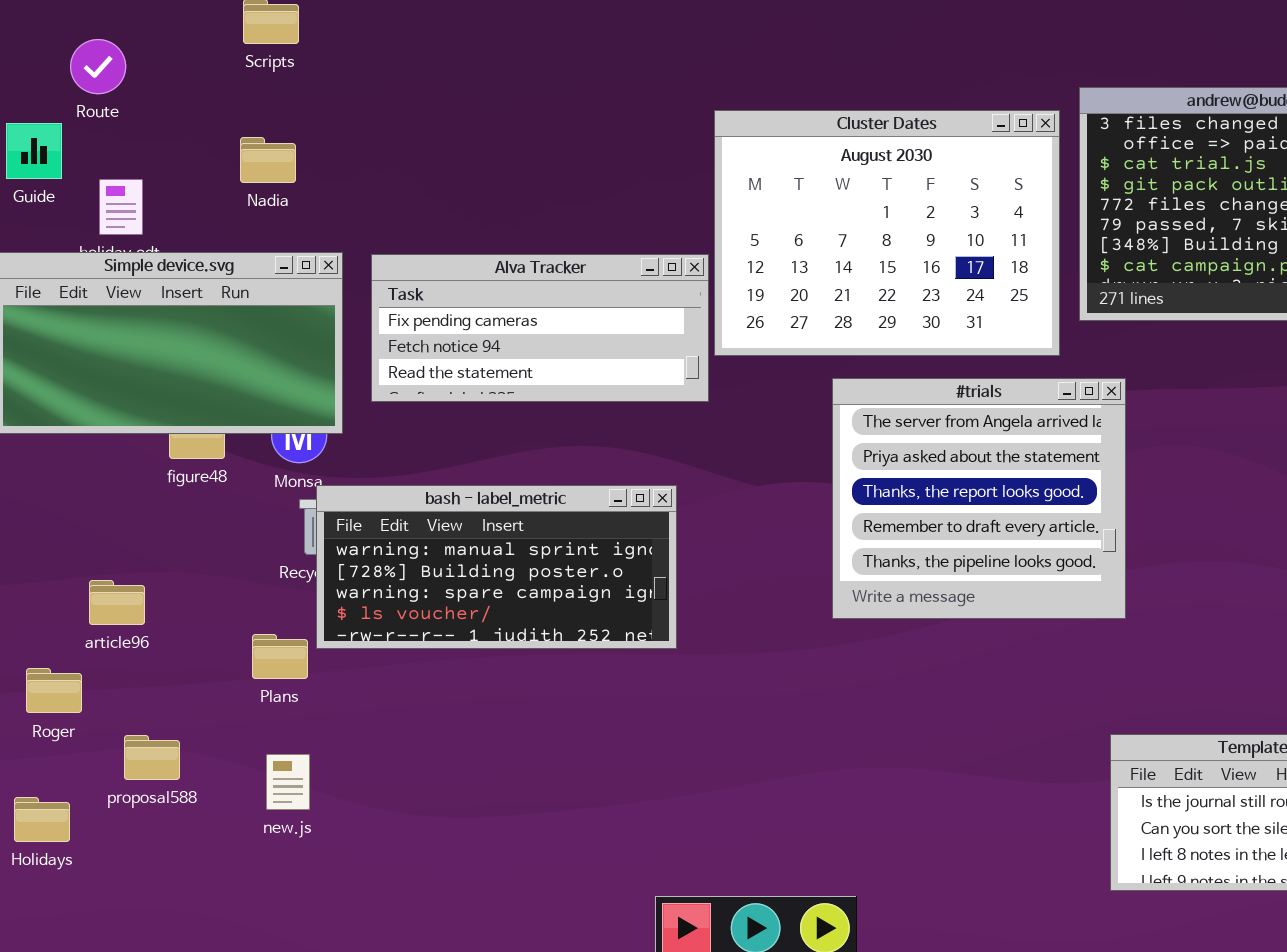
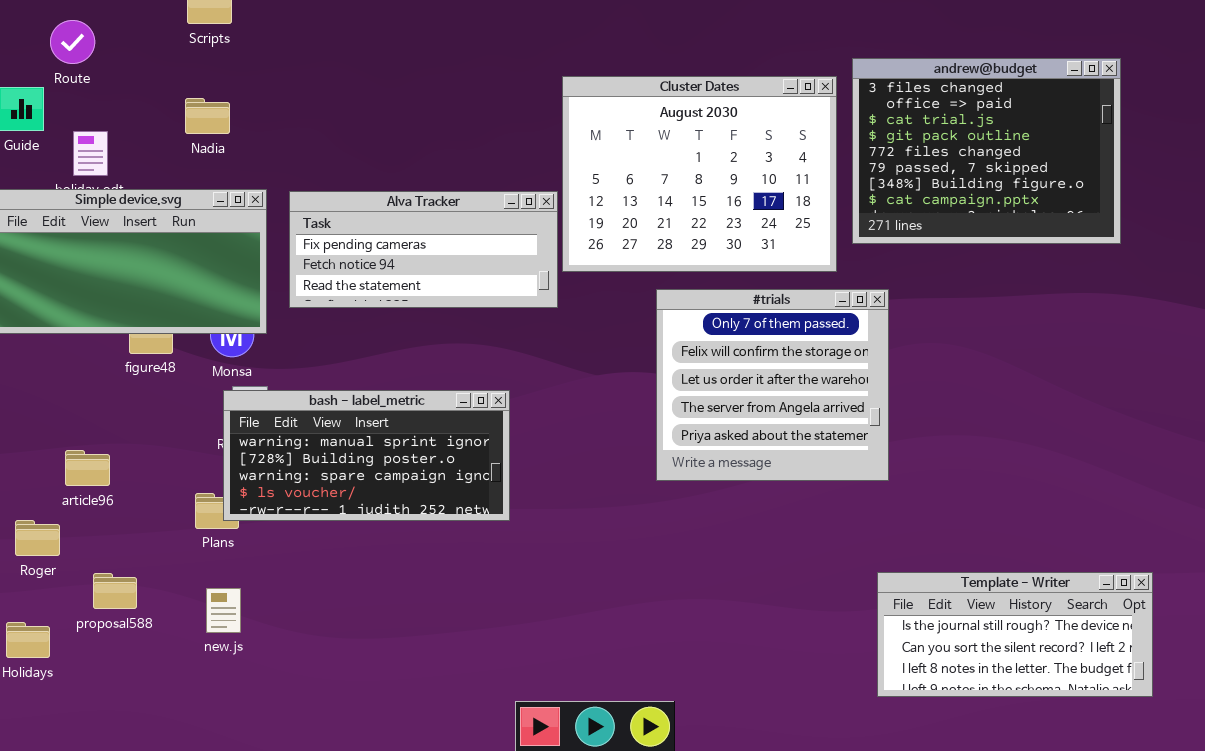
#trials: [832,378,1126,619] -> [656,289,889,481], scrolled up 3 rows
bash - label_metric: [316,485,677,649] -> [223,390,510,521], moved

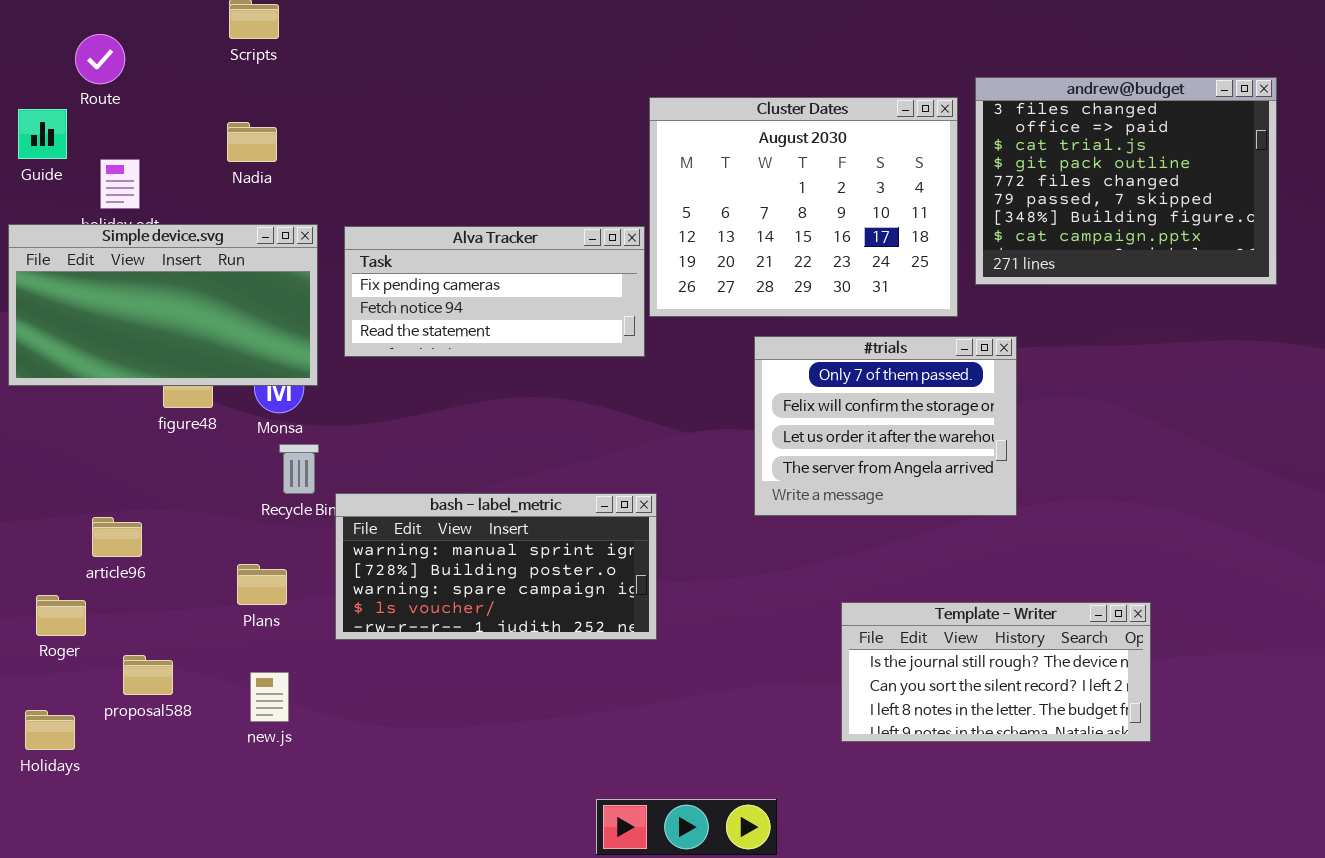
#trials: [656,289,889,481] -> [754,336,1017,516], resized
bash - label_metric: [223,390,510,521] -> [335,493,657,640], moved
Template - Writer: [877,572,1153,697] -> [841,602,1151,742], moved

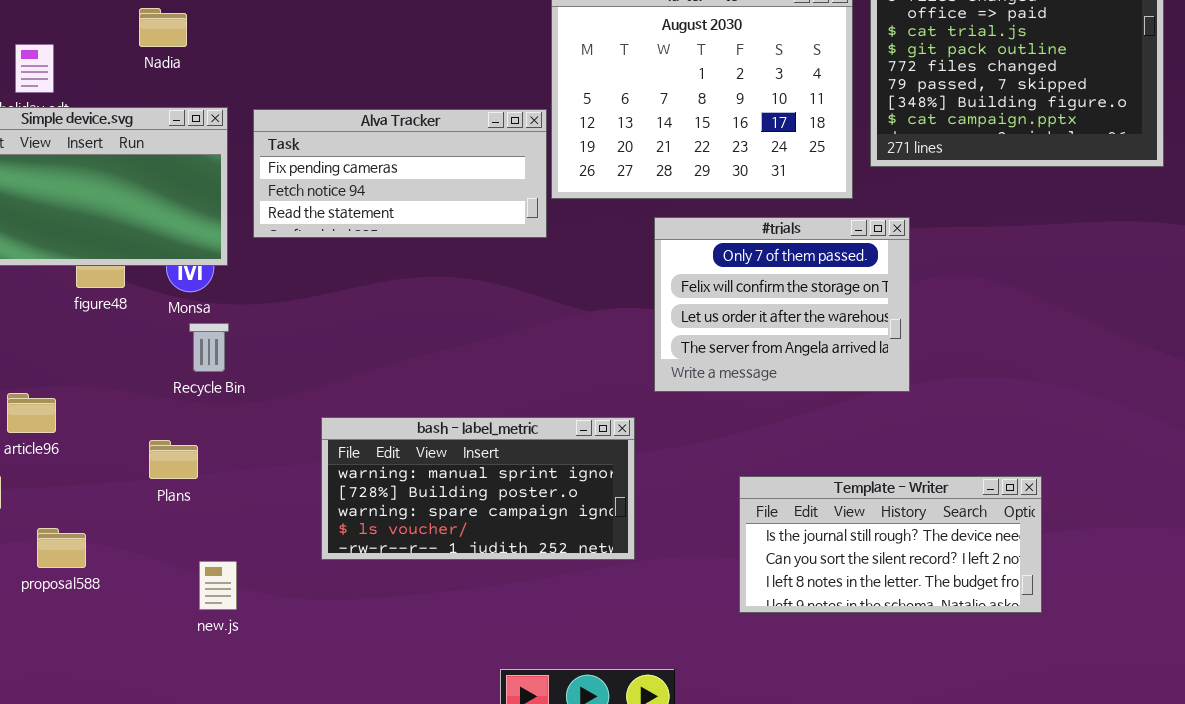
bash - label_metric: [335,493,657,640] -> [321,417,635,560], moved
new.js: [250,672,289,722] -> [199,561,237,610], moved

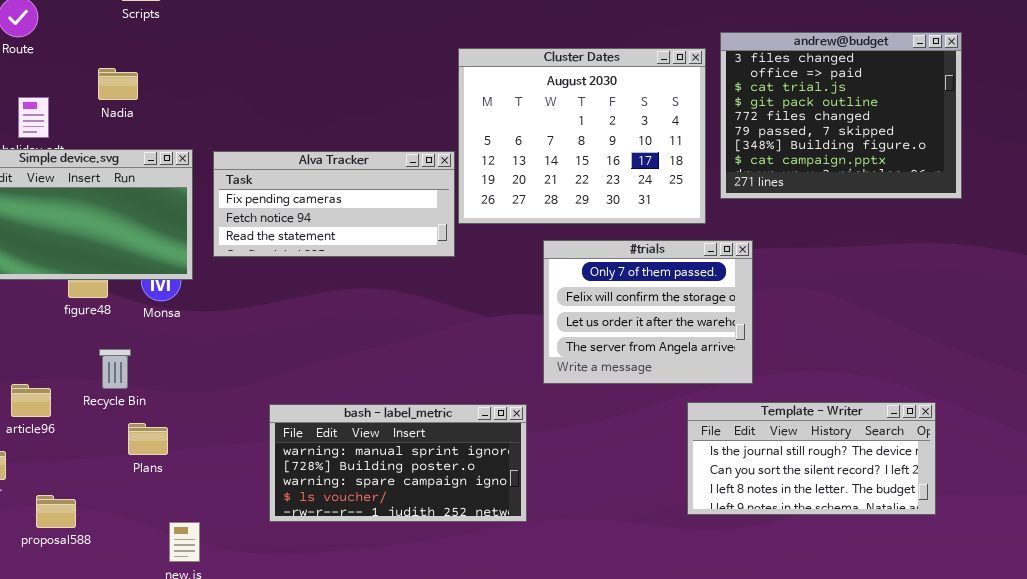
Nadia: [139,8,187,47] -> [98,68,138,100], moved
Recycle Bin: [189,323,229,372] -> [99,349,131,389], moved
Template - Writer: [739,476,1042,613] -> [687,402,936,515], moved

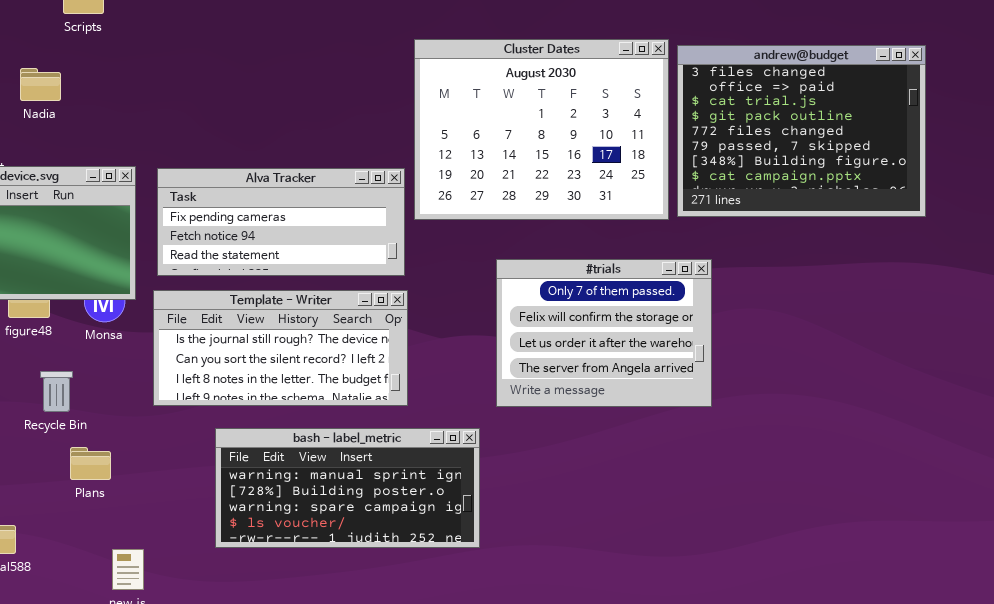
Cluster Dates: [458,48,706,224] -> [414,39,669,220], moved
Nadia: [98,68,138,100] -> [20,68,61,101], moved
Template - Writer: [687,402,936,515] -> [153,290,408,406], moved

